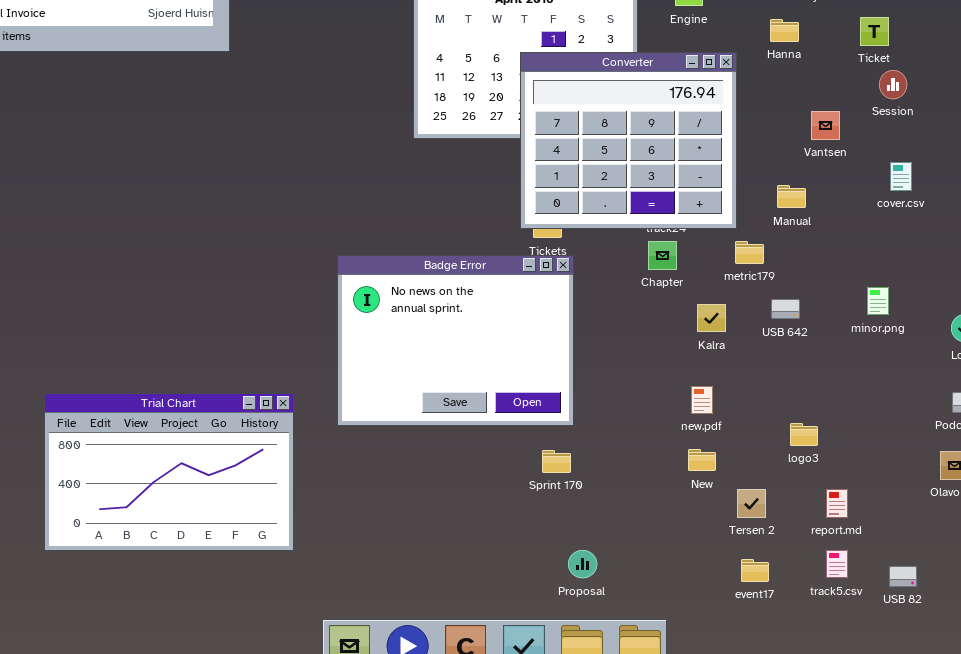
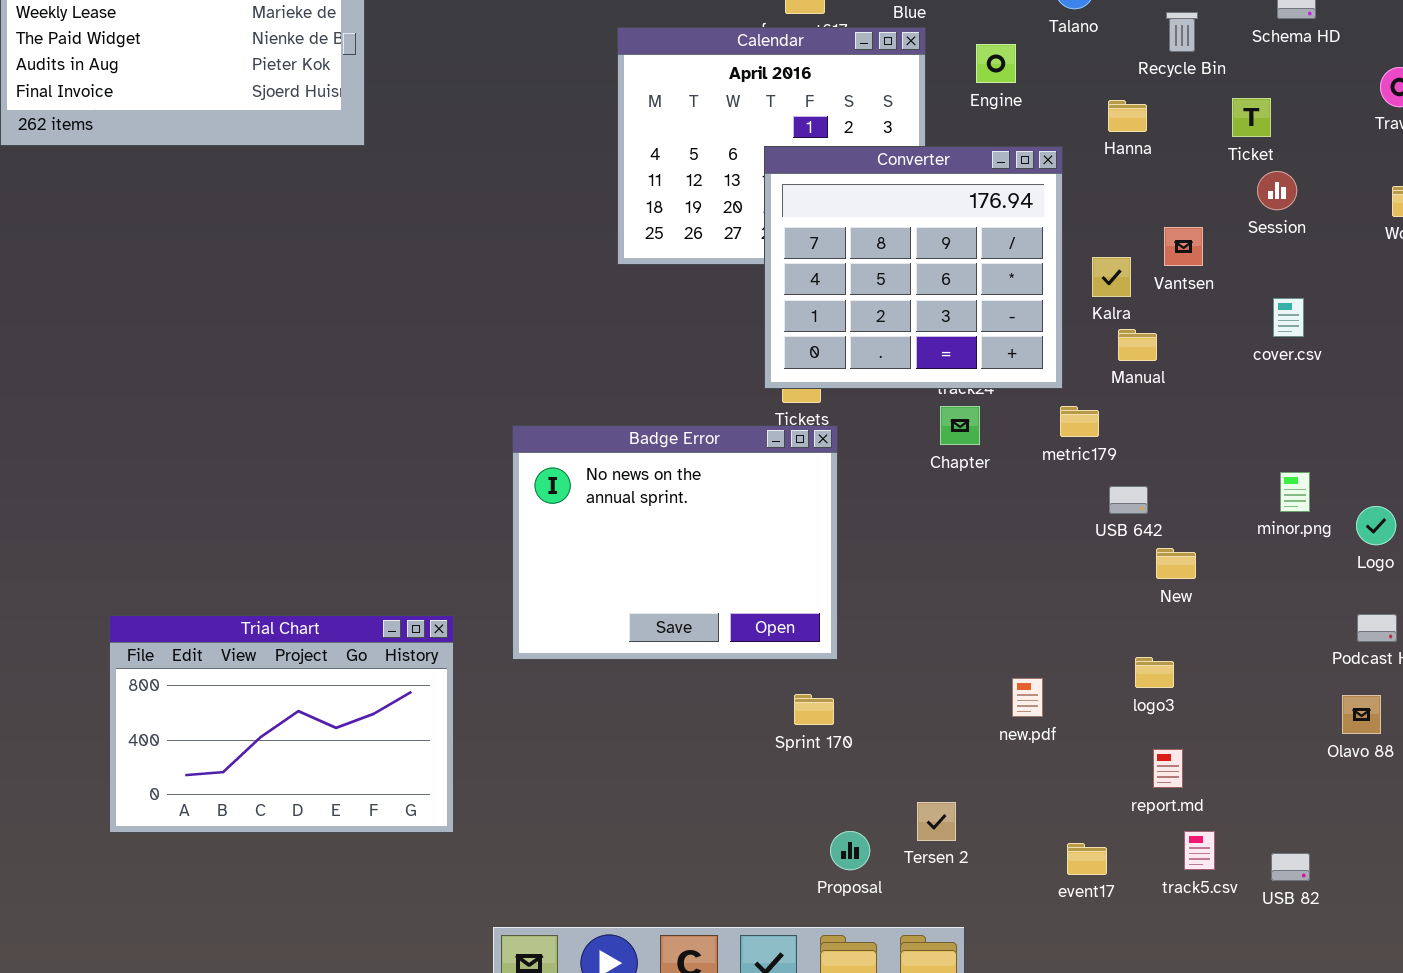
minor.png: [867,287,889,315] -> [1280,472,1310,512], moved
Kalra: [697,304,726,332] -> [1092,257,1131,297], moved
new.pdf: [691,386,713,414] -> [1012,678,1043,717], moved
New: [688,449,716,471] -> [1156,548,1196,579], moved
Tersen 2: [737,489,766,518] -> [917,802,956,841], moved
report.md: [826,489,848,518] -> [1153,749,1183,788], moved

